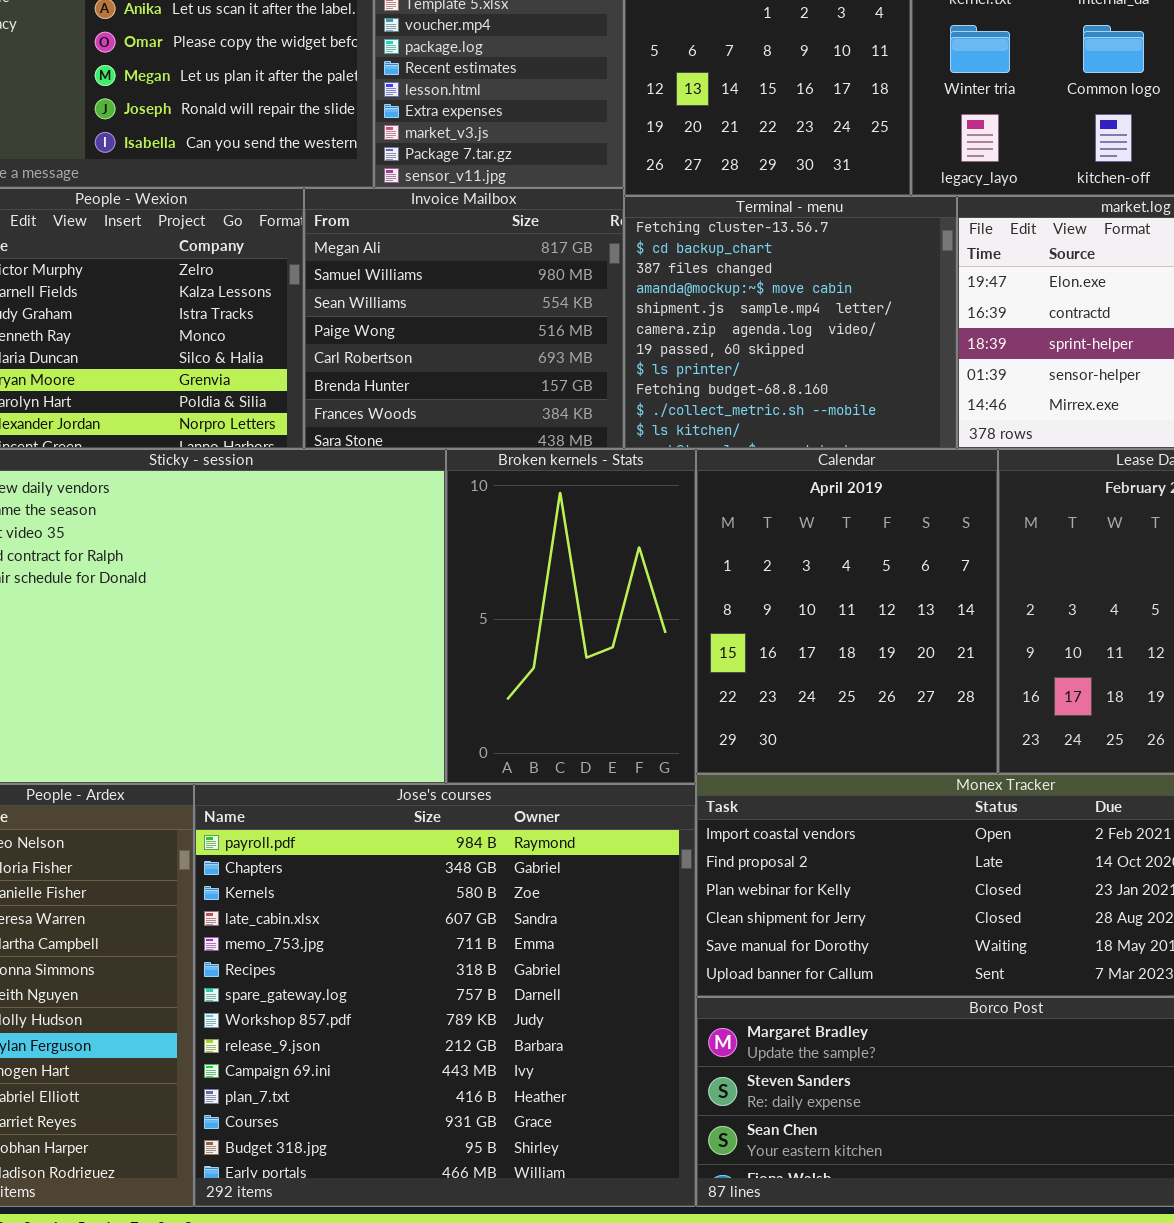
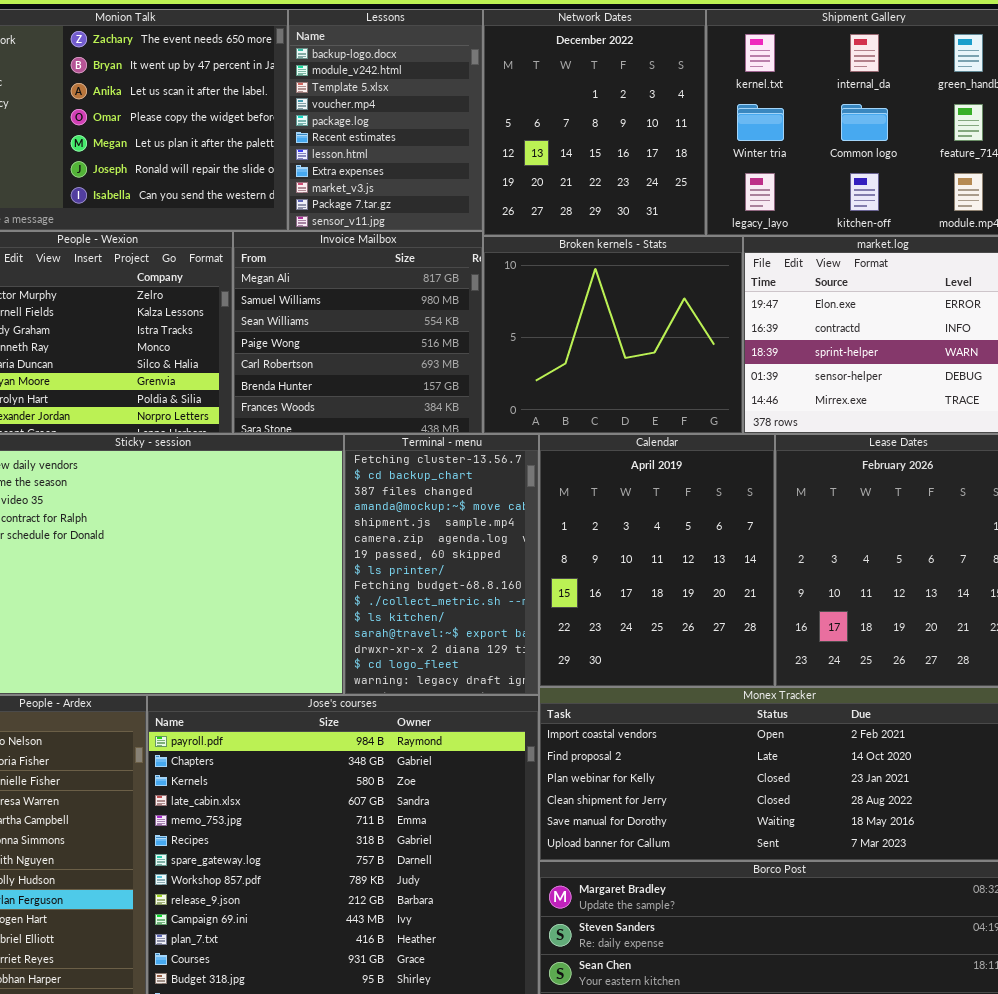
Terminal - menu: [624,196,957,449] -> [344,434,539,695], moved, resized
Broken kernels - Stats: [446,449,696,784] -> [483,236,743,434], moved, resized

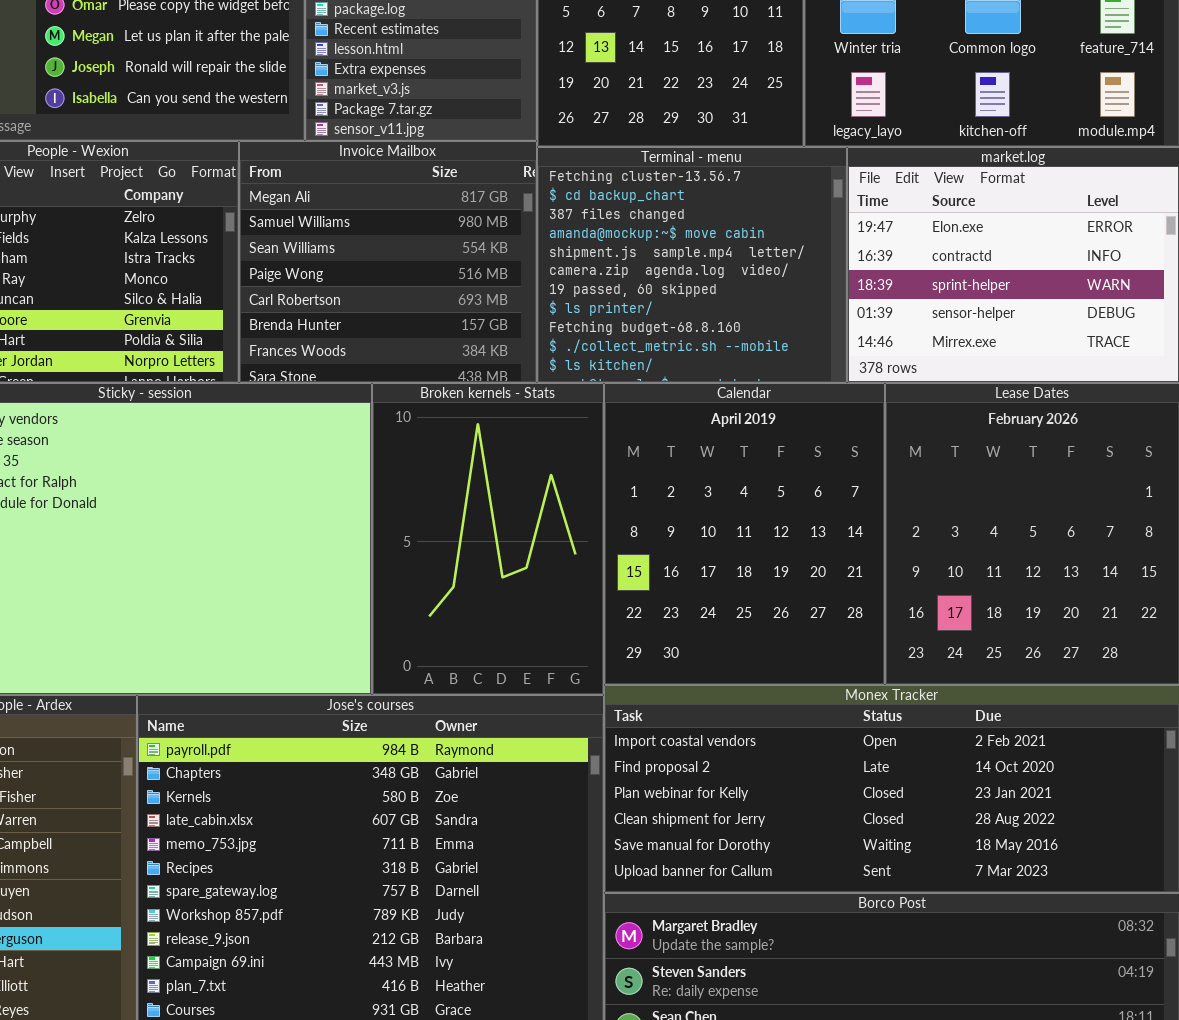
Broken kernels - Stats: [483,236,743,434] -> [372,383,604,695], moved, resized
Terminal - menu: [344,434,539,695] -> [537,147,847,383], moved, resized

